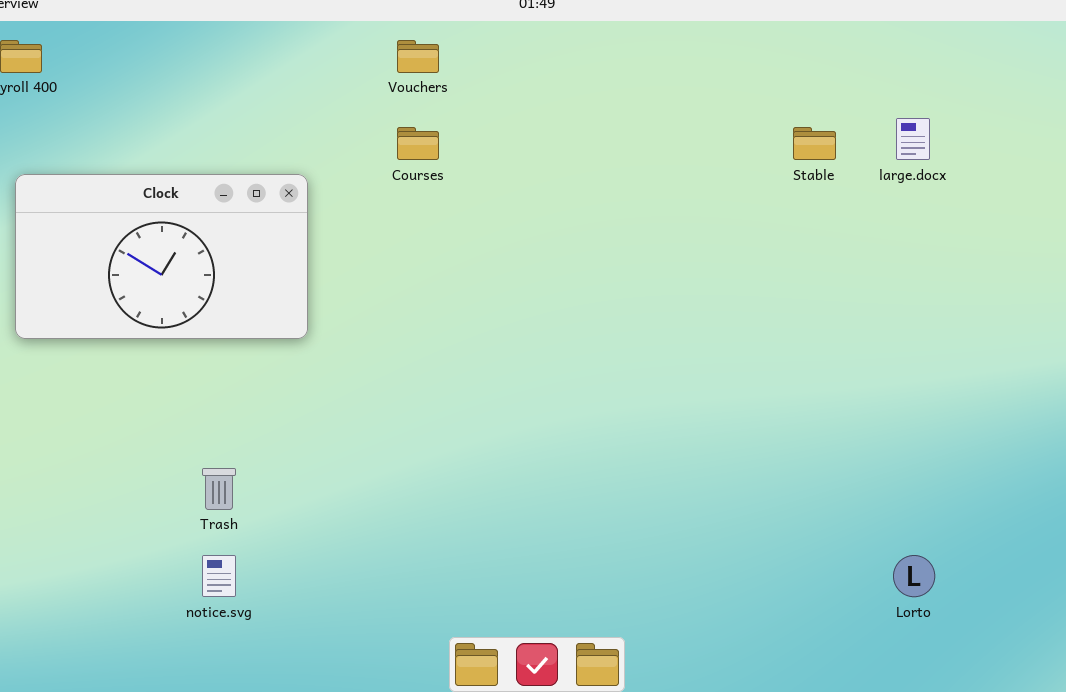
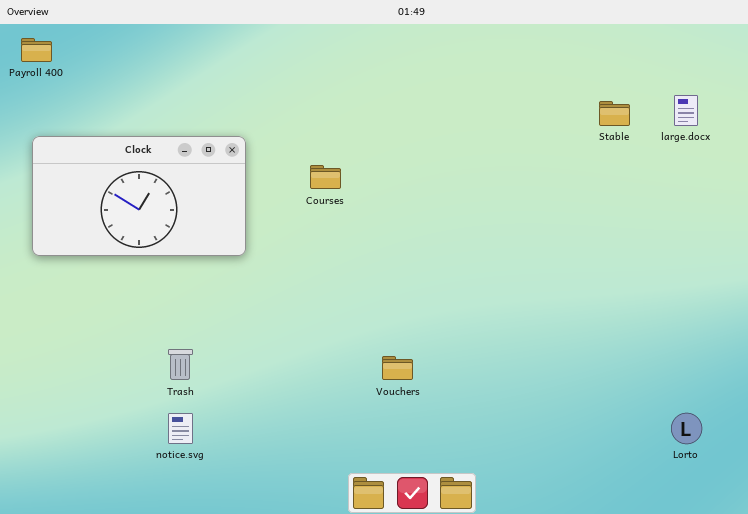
Vouchers: [397,40,439,73] -> [382,356,413,380], moved
Courses: [397,127,439,160] -> [310,165,341,189], moved

